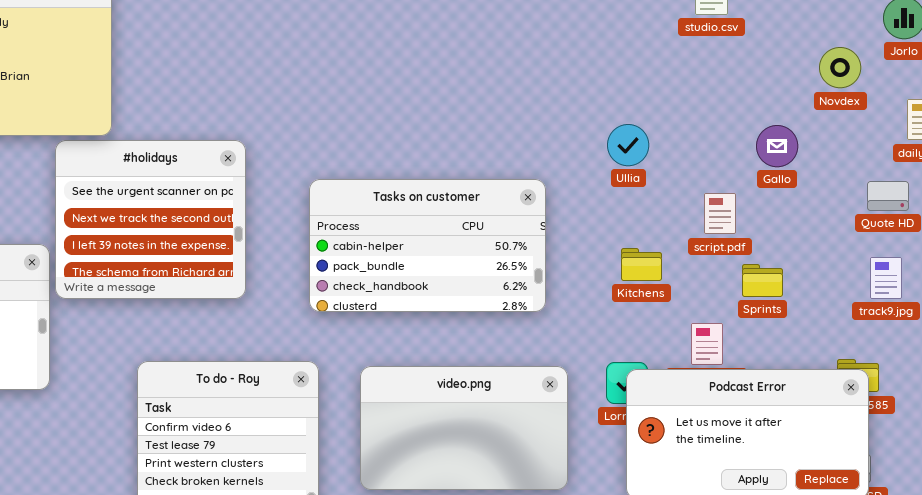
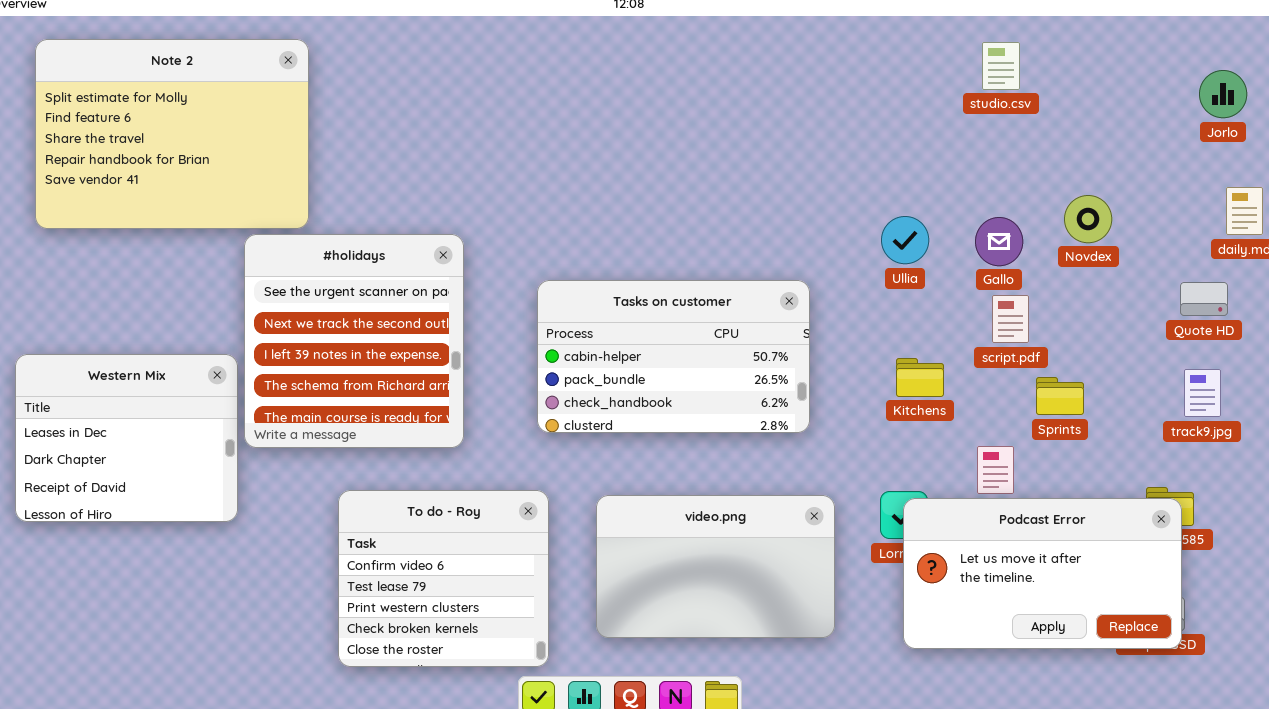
Novdex: [819,47,861,88] -> [1064,195,1112,243], moved
Gallo: [756,125,798,167] -> [975,217,1023,266], moved
#holidays: [55,140,246,299] -> [244,234,464,448], resized

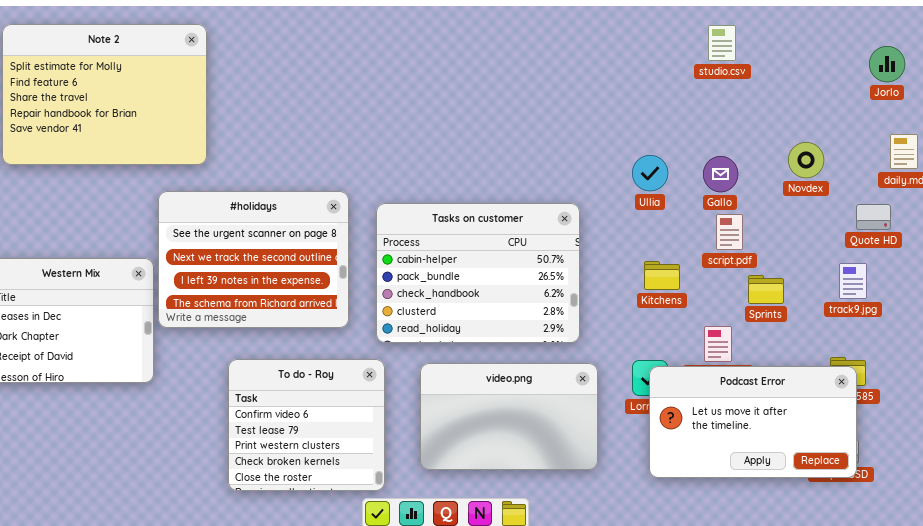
Novdex: [1064,195,1112,243] -> [788,142,824,178], moved
#holidays: [244,234,464,448] -> [158,191,349,328], resized
Tasks on customer: [537,280,810,433] -> [376,203,580,343], resized
track9.jpg: [1184,369,1221,417] -> [839,263,867,299], moved

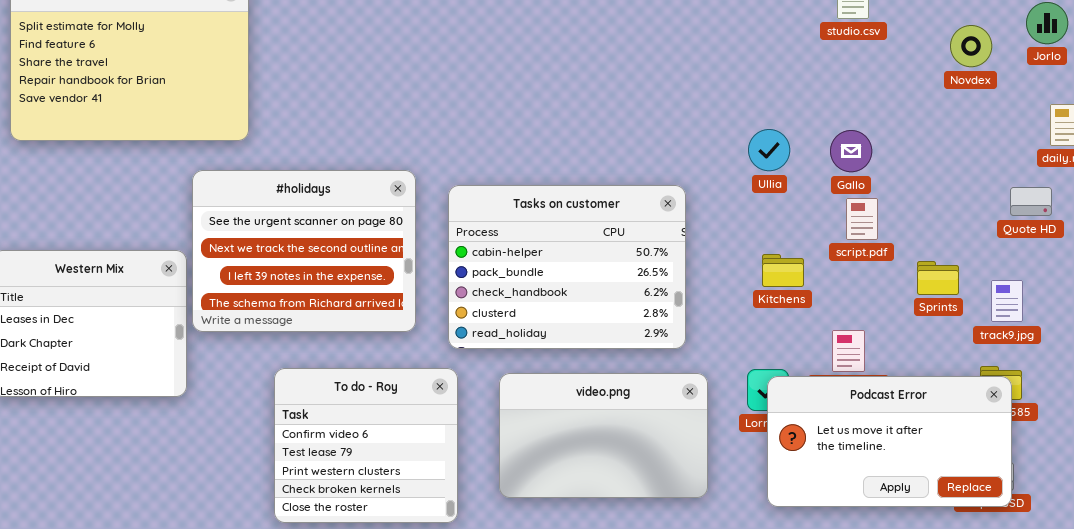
Novdex: [788,142,824,178] -> [950,25,992,67], moved
track9.jpg: [839,263,867,299] -> [991,280,1023,322], moved
Sprints: [748,275,784,304] -> [917,261,959,295], moved

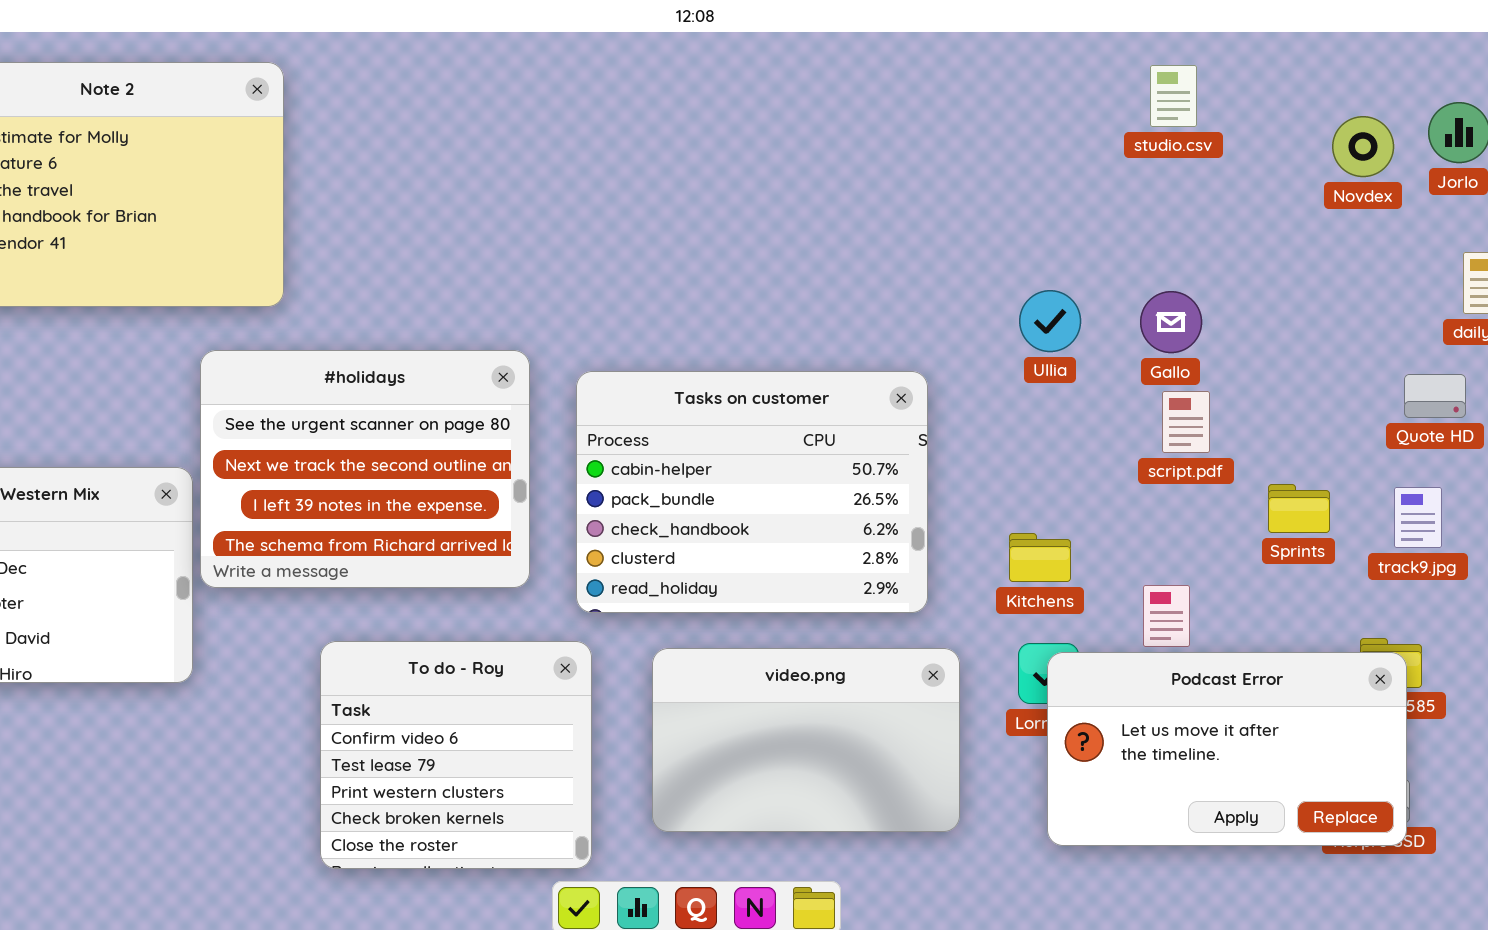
Novdex: [950,25,992,67] -> [1332,116,1394,177], moved
Kitchens: [762,254,804,287] -> [1009,533,1071,582], moved
track9.jpg: [991,280,1023,322] -> [1394,487,1442,548], moved

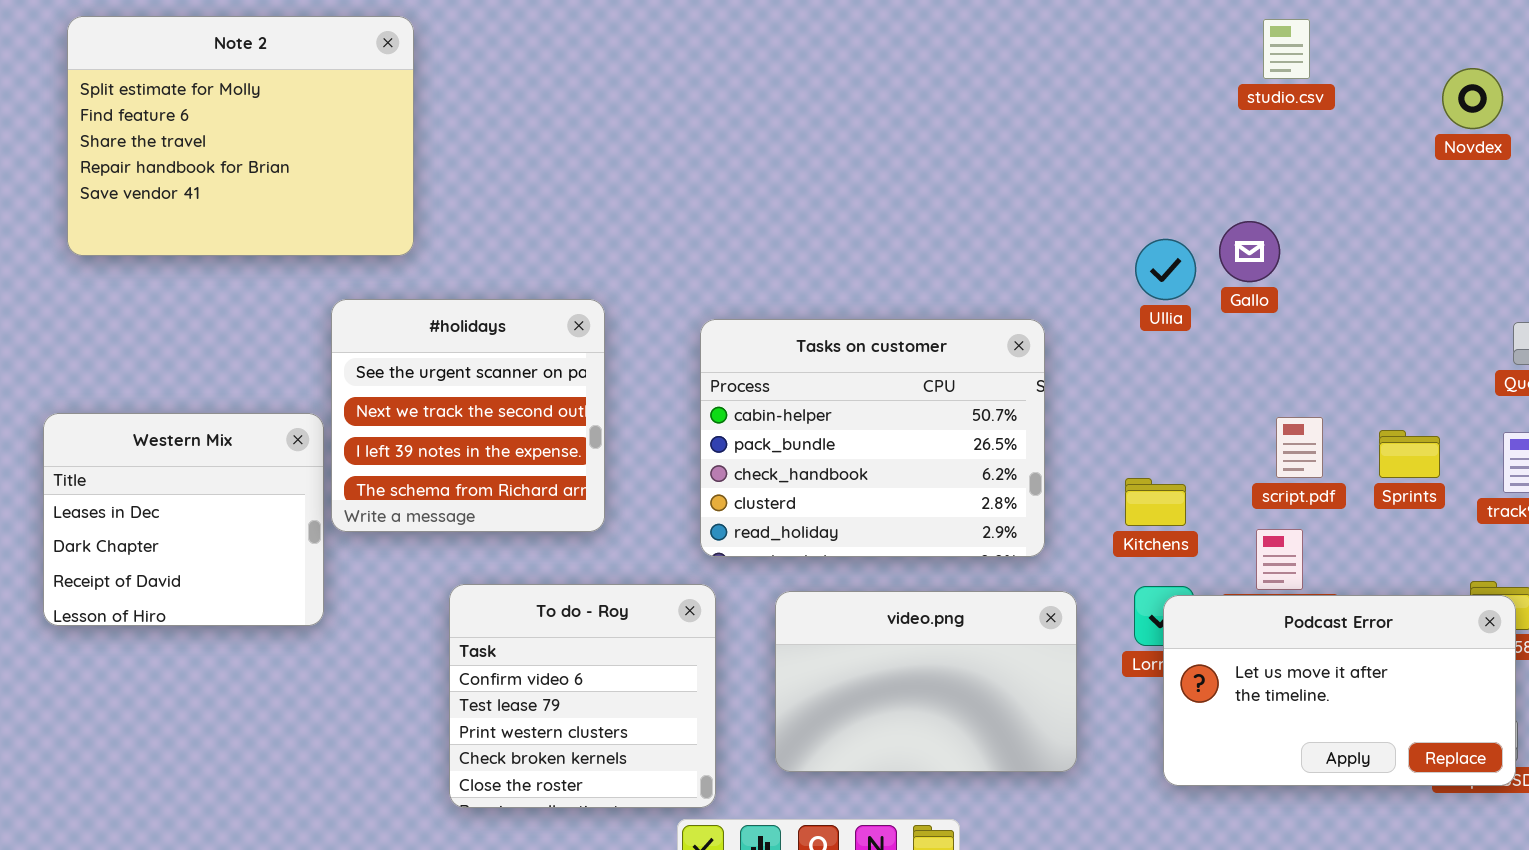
Gallo: [1140,291,1202,353] -> [1219,221,1280,282], moved
#holidays: [200,350,530,588] -> [331,299,605,532], resized
script.pdf: [1162,391,1210,453] -> [1276,417,1323,478], moved

